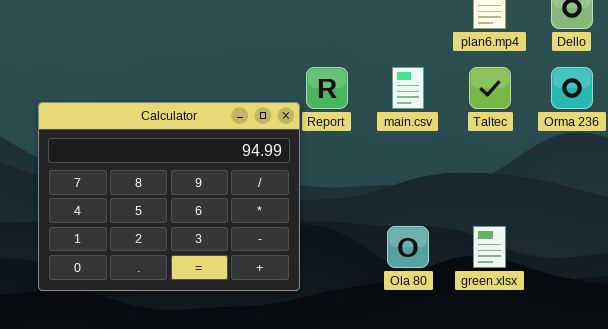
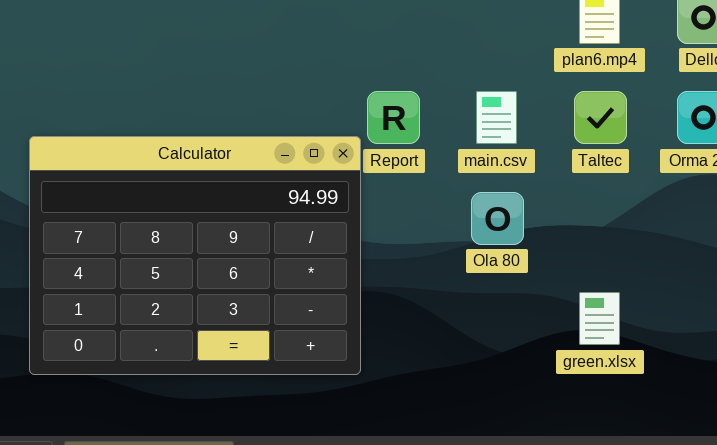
Ola 80: [387,226,429,268] -> [471,192,524,245], moved

